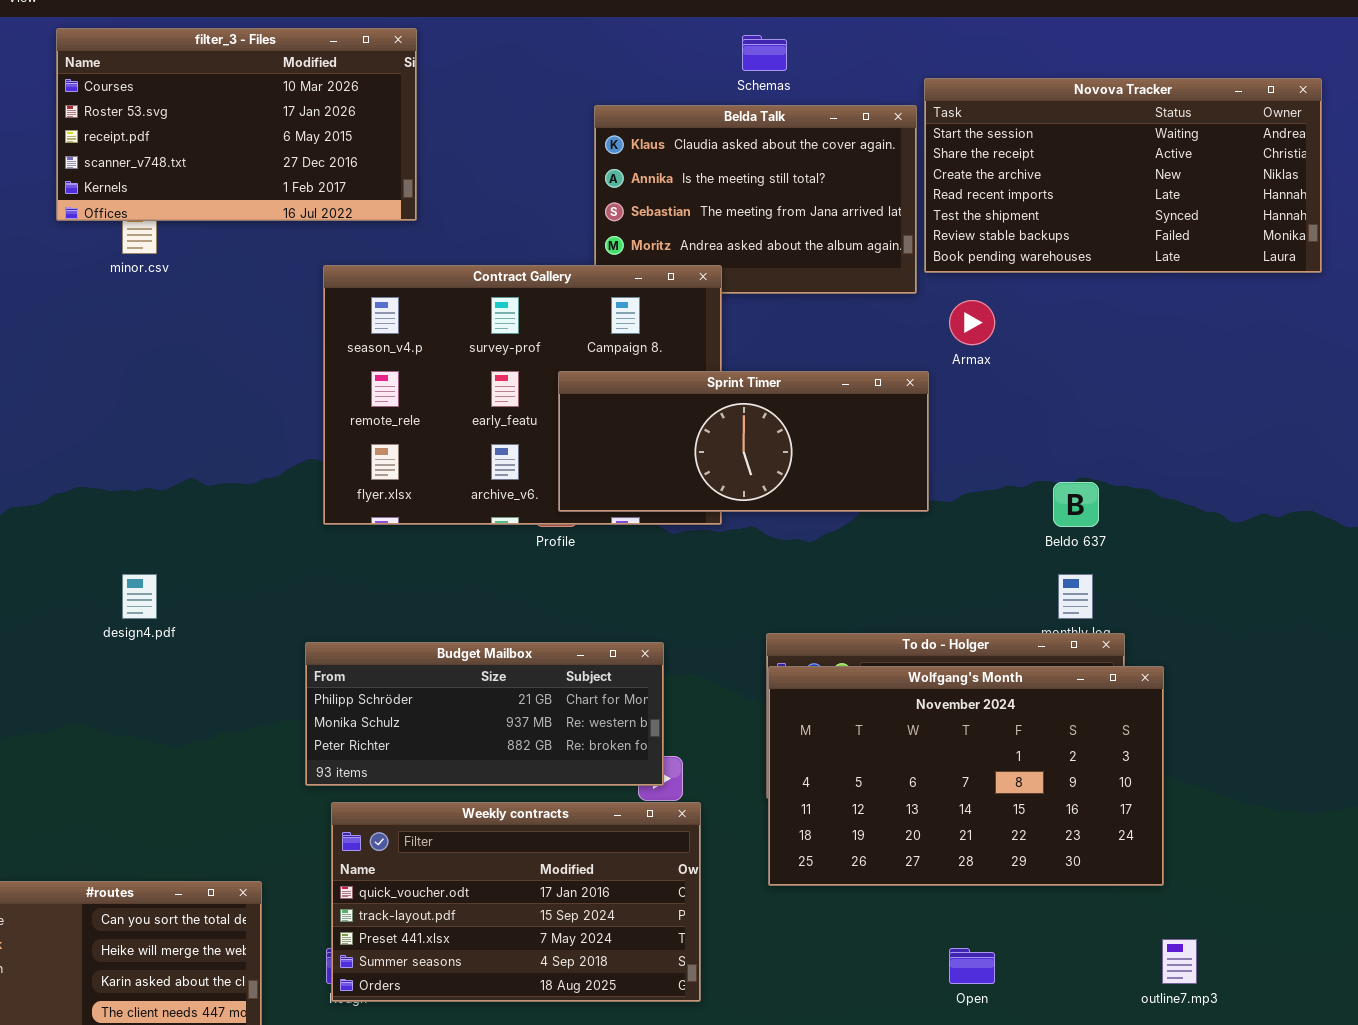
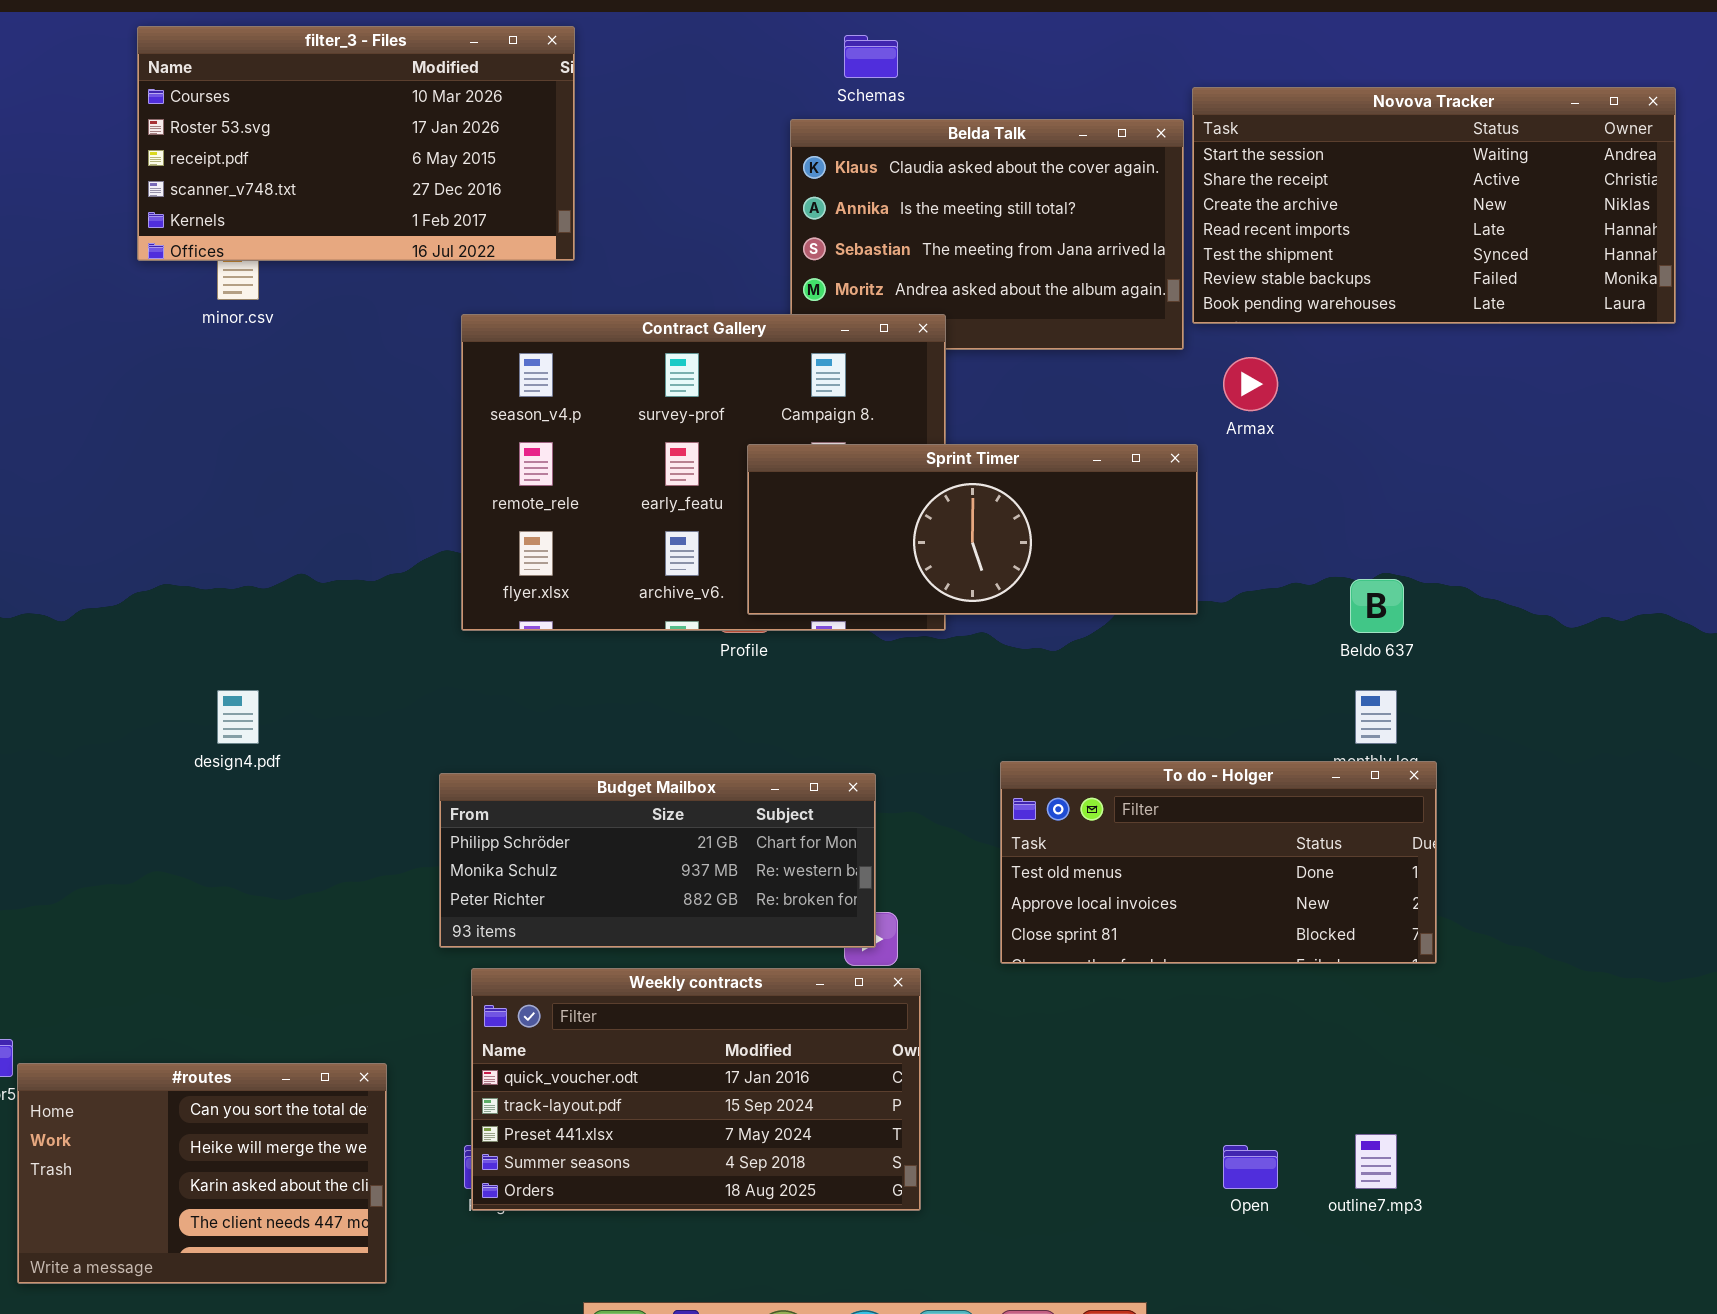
Schemas: [742,35,787,71] -> [844,35,898,78], moved
Wolfgang's Month: [768,666,1164,886] -> none, closed
outline7.mp3: [1162,939,1197,984] -> [1355,1134,1397,1189], moved

